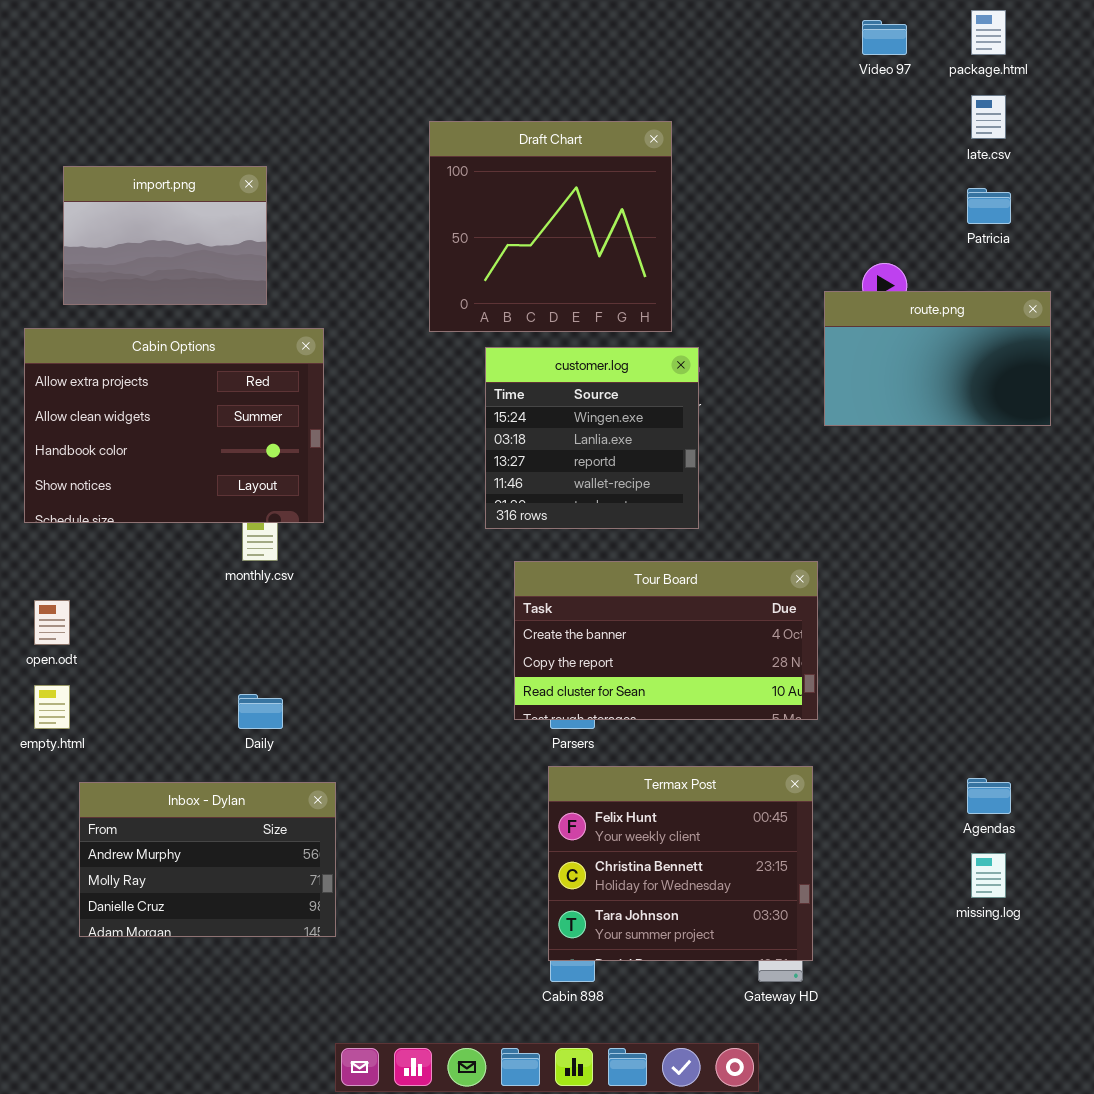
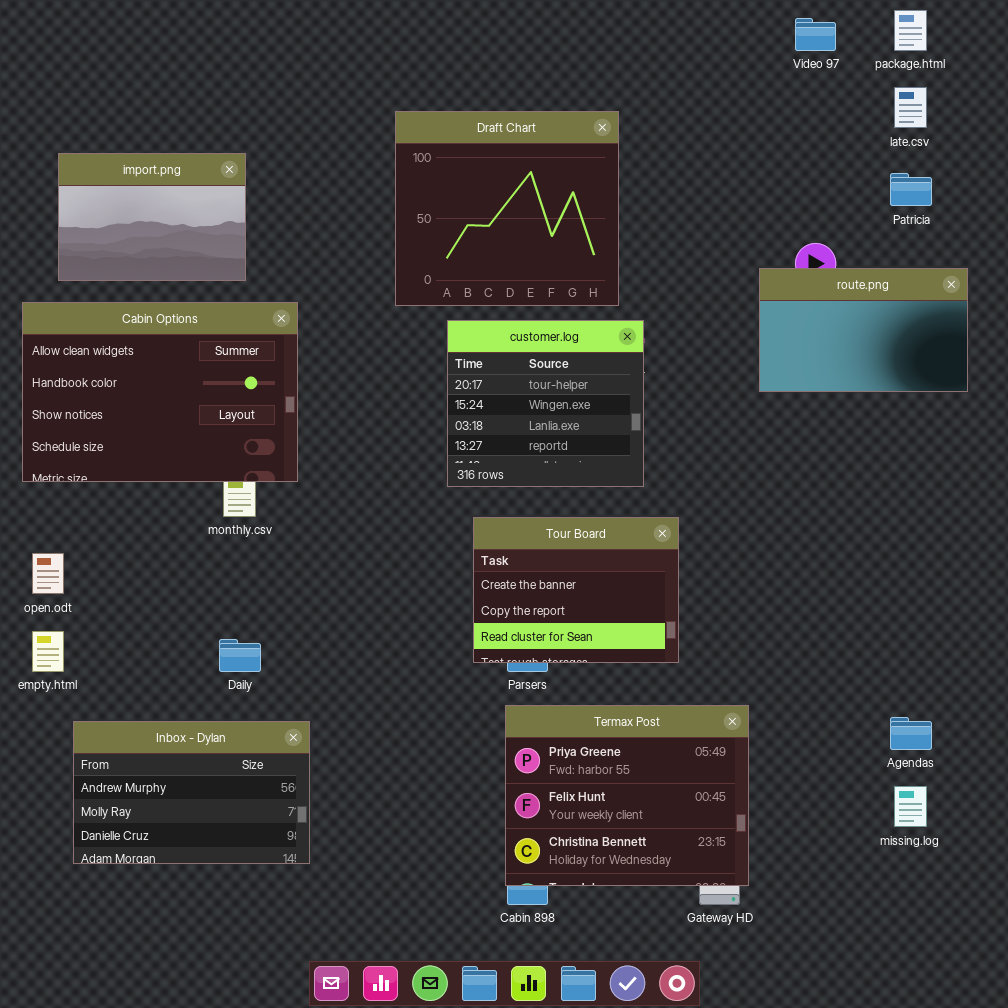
Cabin Options: [24,328,324,523] -> [22,302,298,482], scrolled down 1 row
customer.log: [485,347,699,529] -> [447,320,644,487], scrolled up 1 row
Tour Board: [514,561,818,720] -> [473,517,679,663], resized
Termax Post: [548,766,813,961] -> [505,705,749,886], scrolled up 1 row

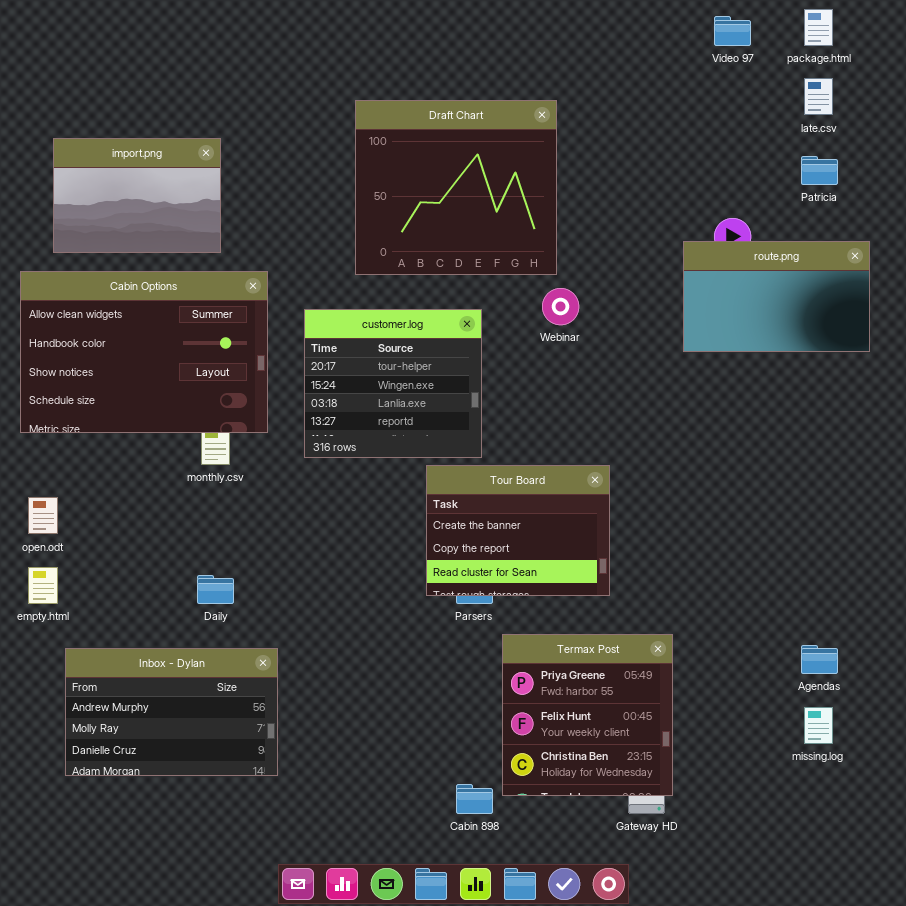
customer.log: [447,320,644,487] -> [304,309,482,458], moved
Termax Post: [505,705,749,886] -> [502,634,673,796], resized

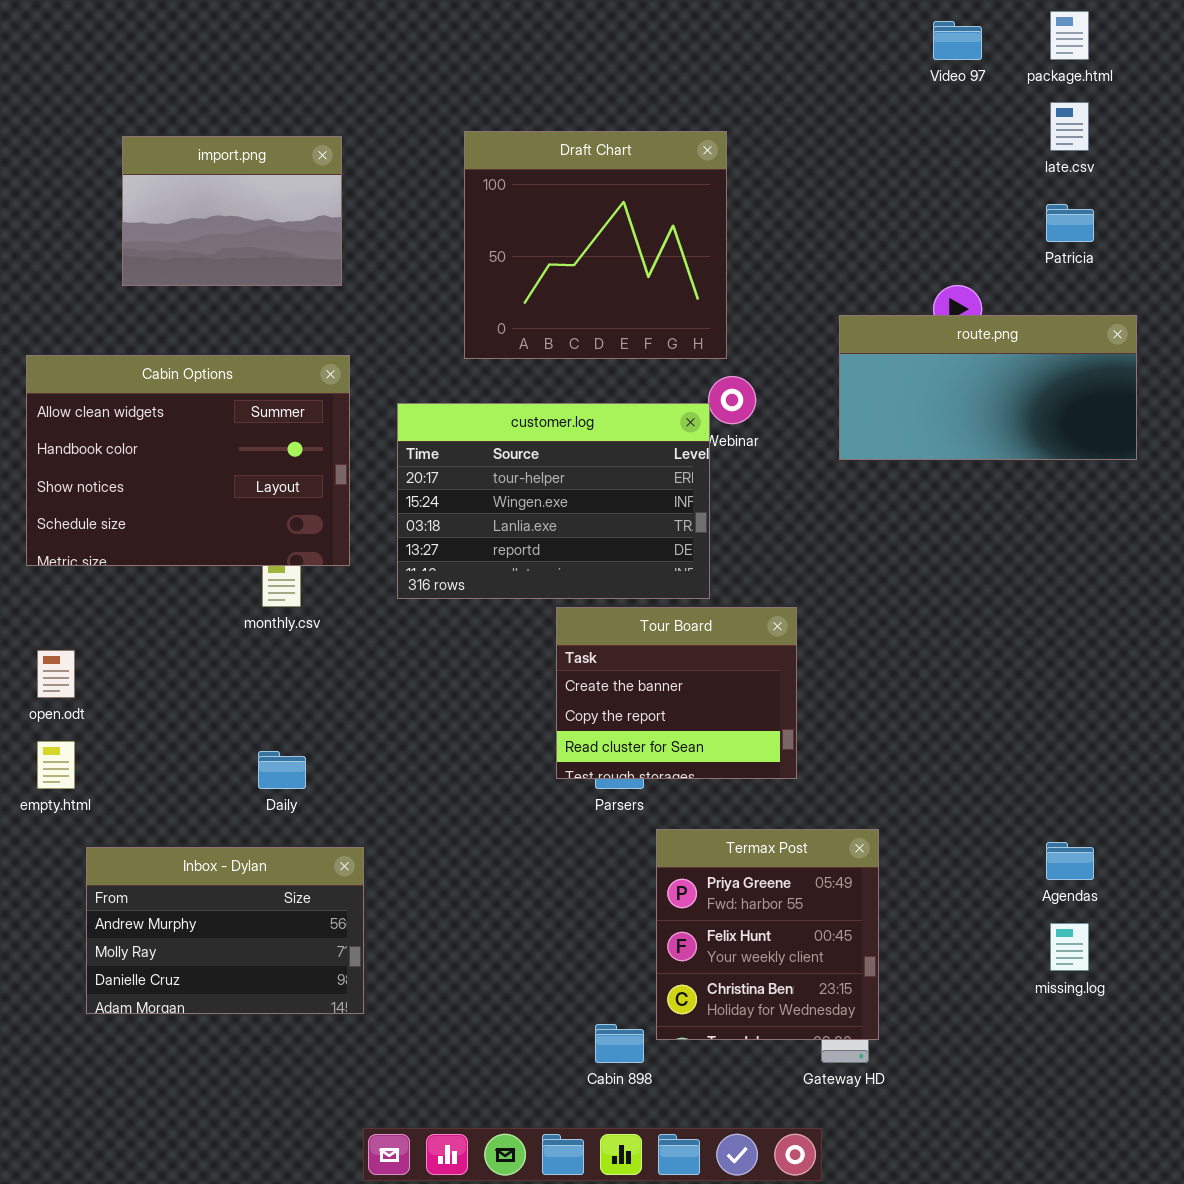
import.png: [53,138,221,253] -> [122,136,342,286], moved
route.png: [683,241,870,352] -> [839,315,1137,460], resized
customer.log: [304,309,482,458] -> [397,403,710,599], resized

